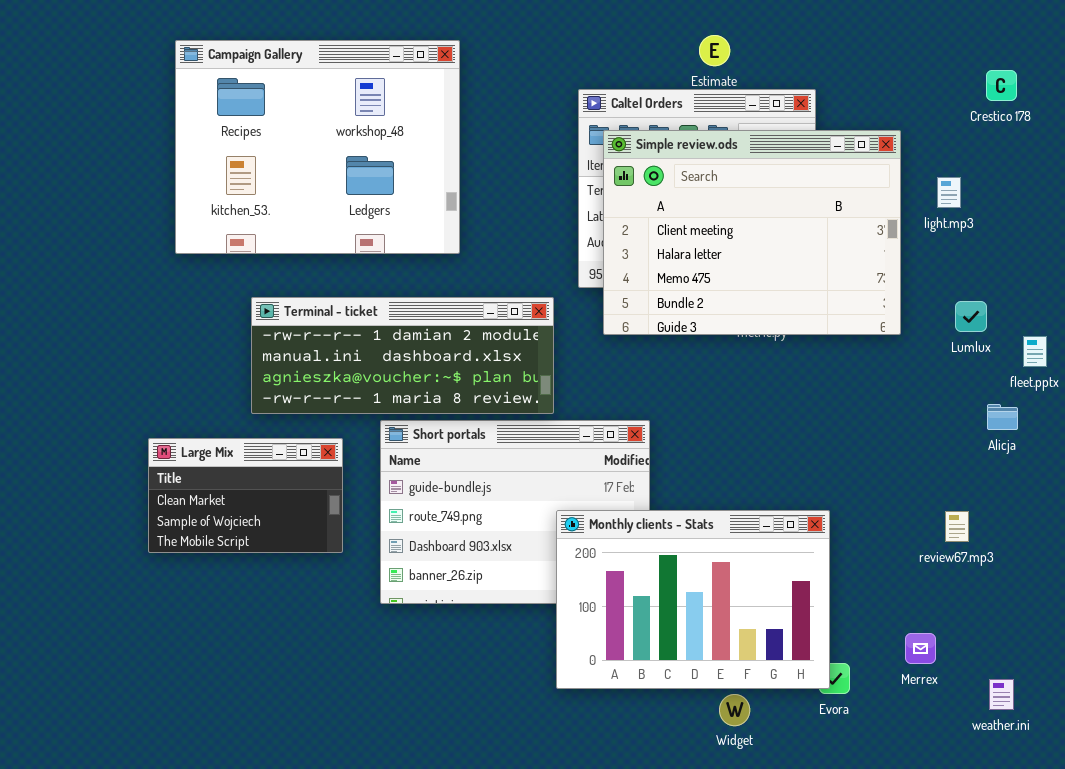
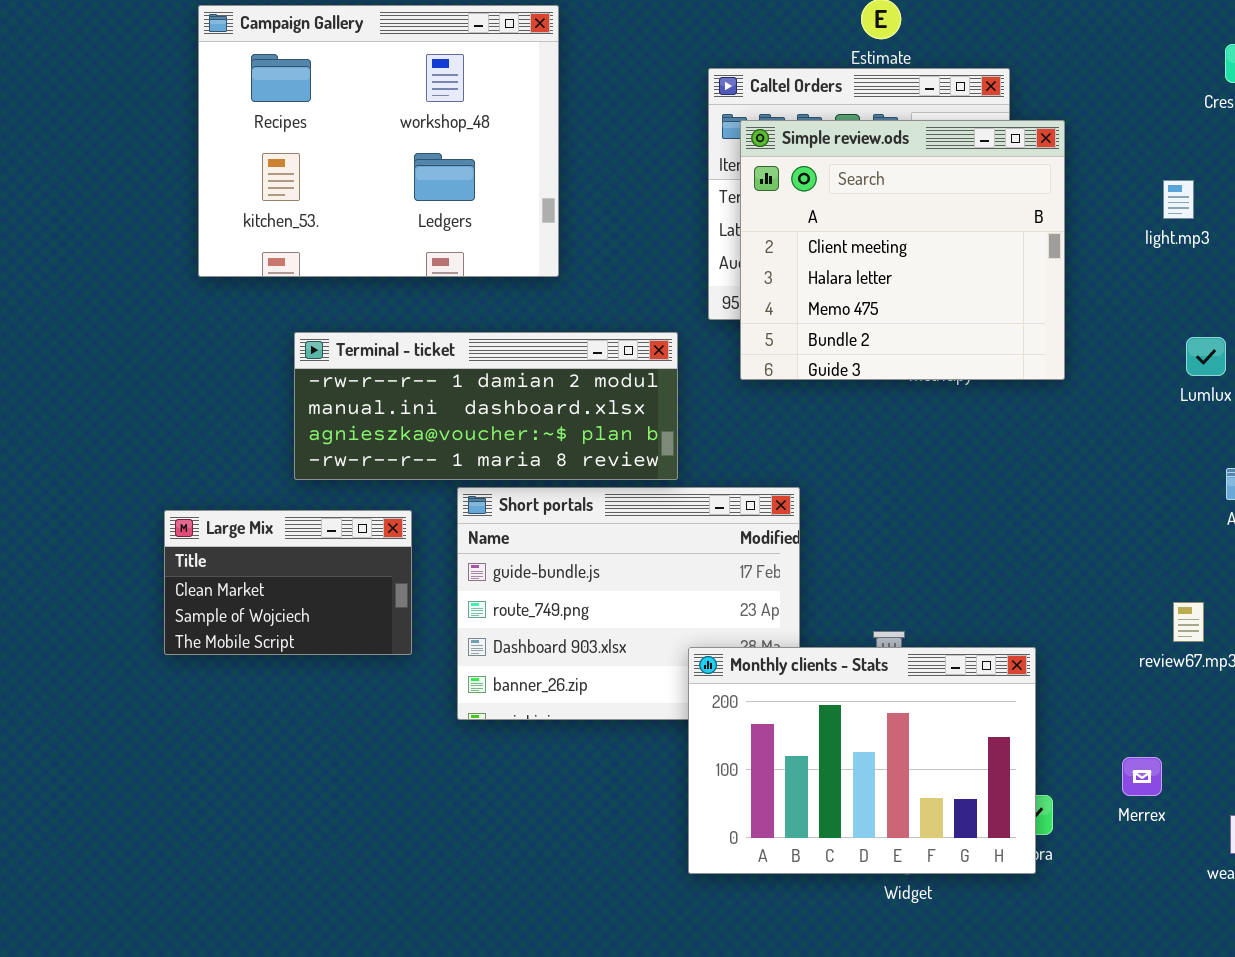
Simple review.ods: [603,130,901,335] -> [740,120,1065,380], resized
Monthly clients - Stats: [556,510,830,689] -> [688,647,1036,874], moved

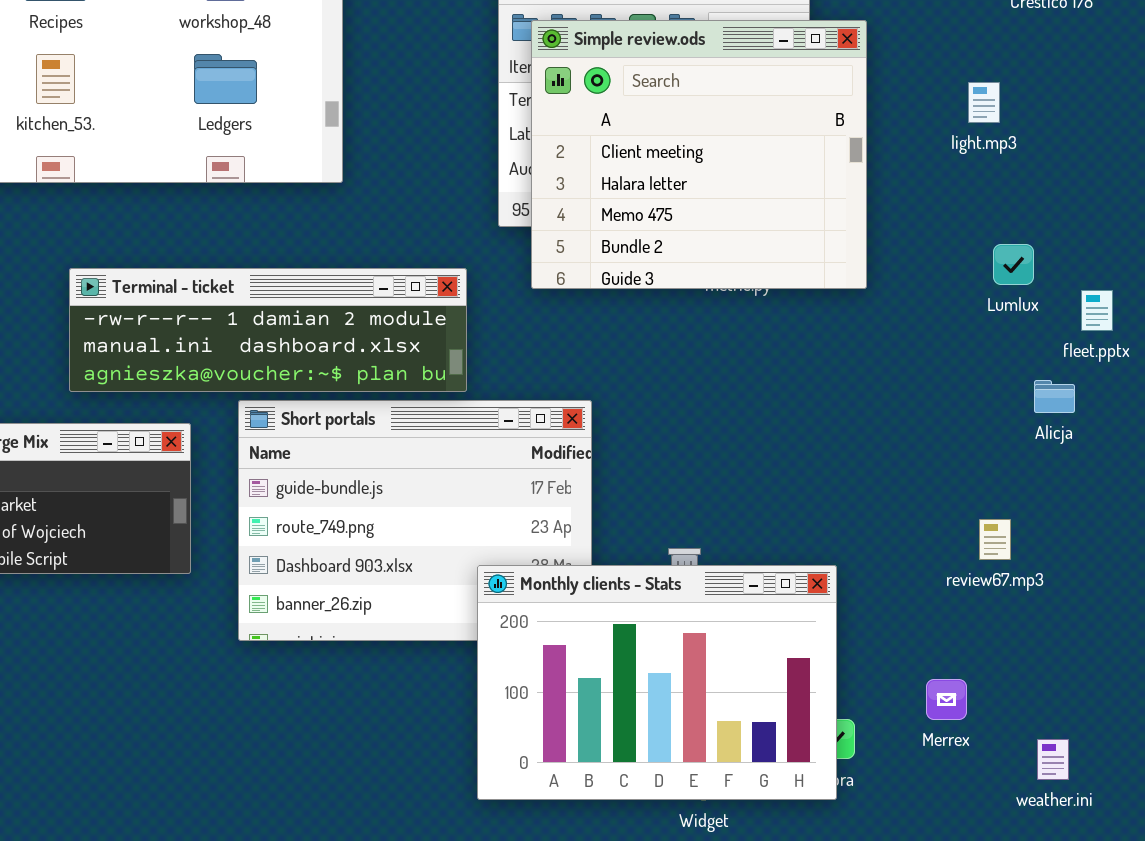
Terminal - ticket: [294,332,678,480] -> [69,268,467,392], resized

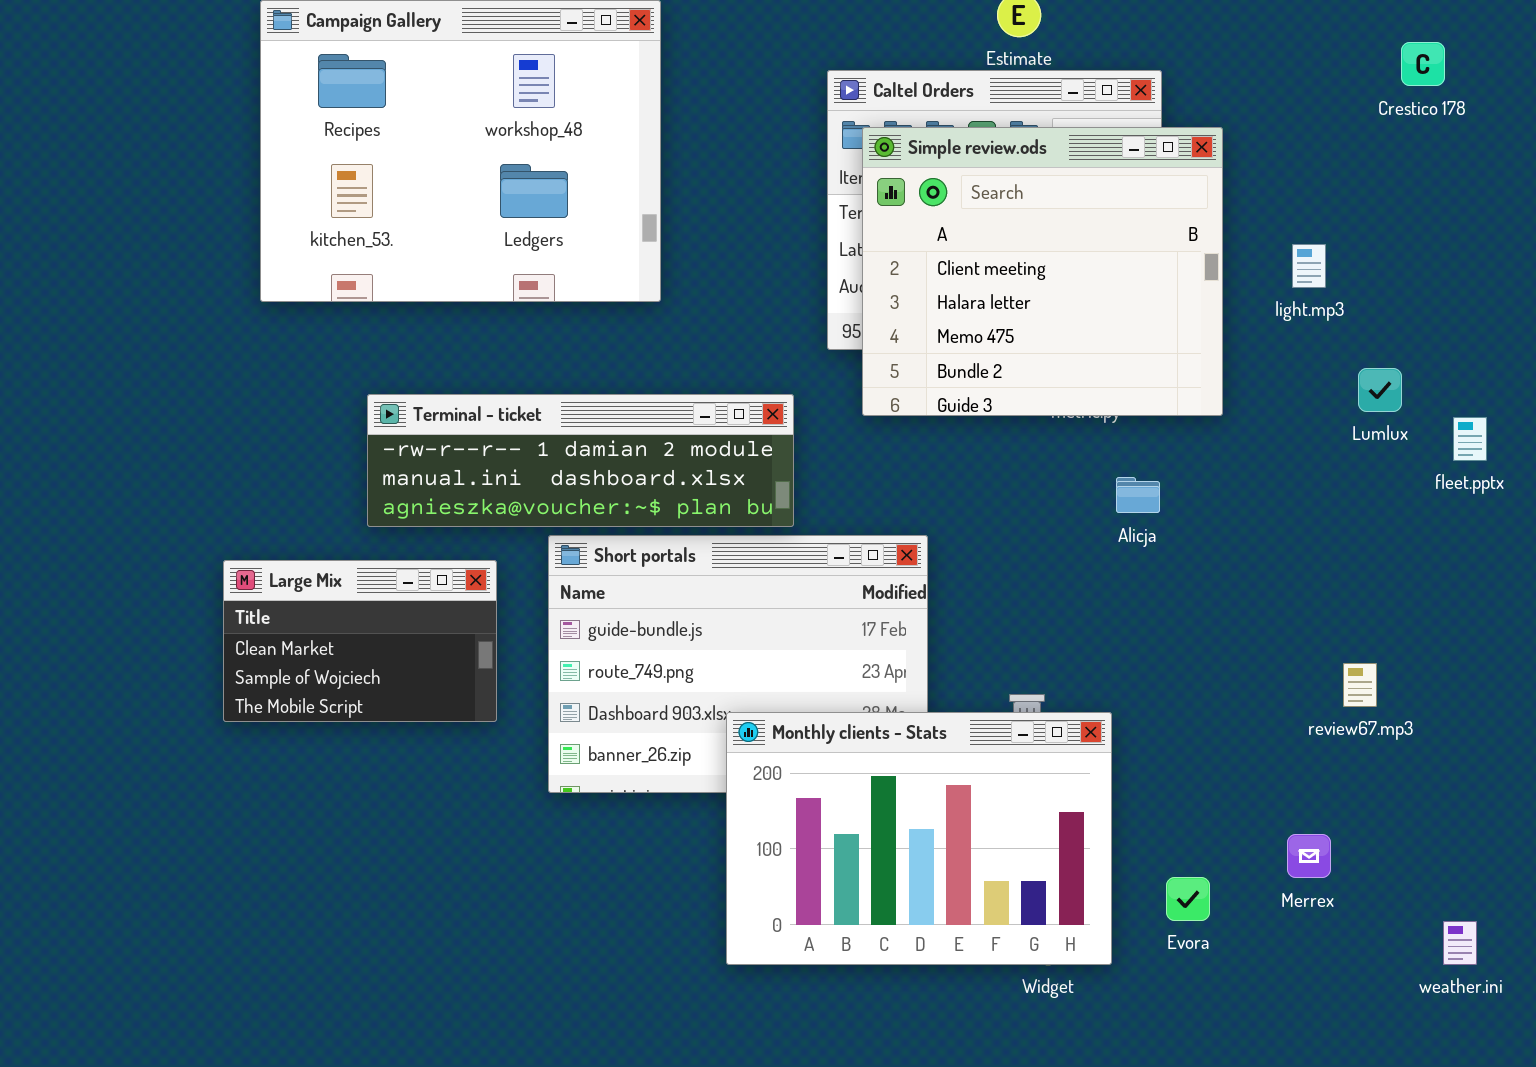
light.mp3: [968,82,1000,123] -> [1292,244,1326,288], moved
Alicja: [1034,380,1075,413] -> [1116,477,1160,513], moved
Monthly clients - Stats: [477,565,837,800] -> [726,712,1112,965], moved
weather.ini: [1037,739,1069,780] -> [1443,921,1477,965], moved

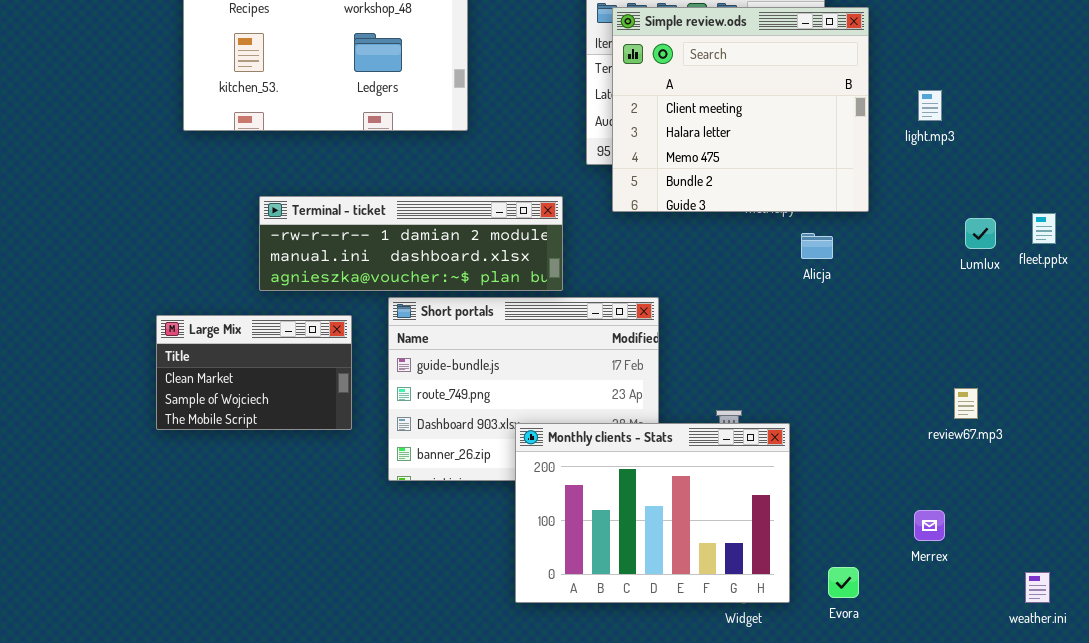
Lumlux: [1358,368,1402,412] -> [965,218,996,249], moved
Alicja: [1116,477,1160,513] -> [801,233,833,259], moved
Evora: [1166,877,1210,921] -> [828,567,859,598], moved

